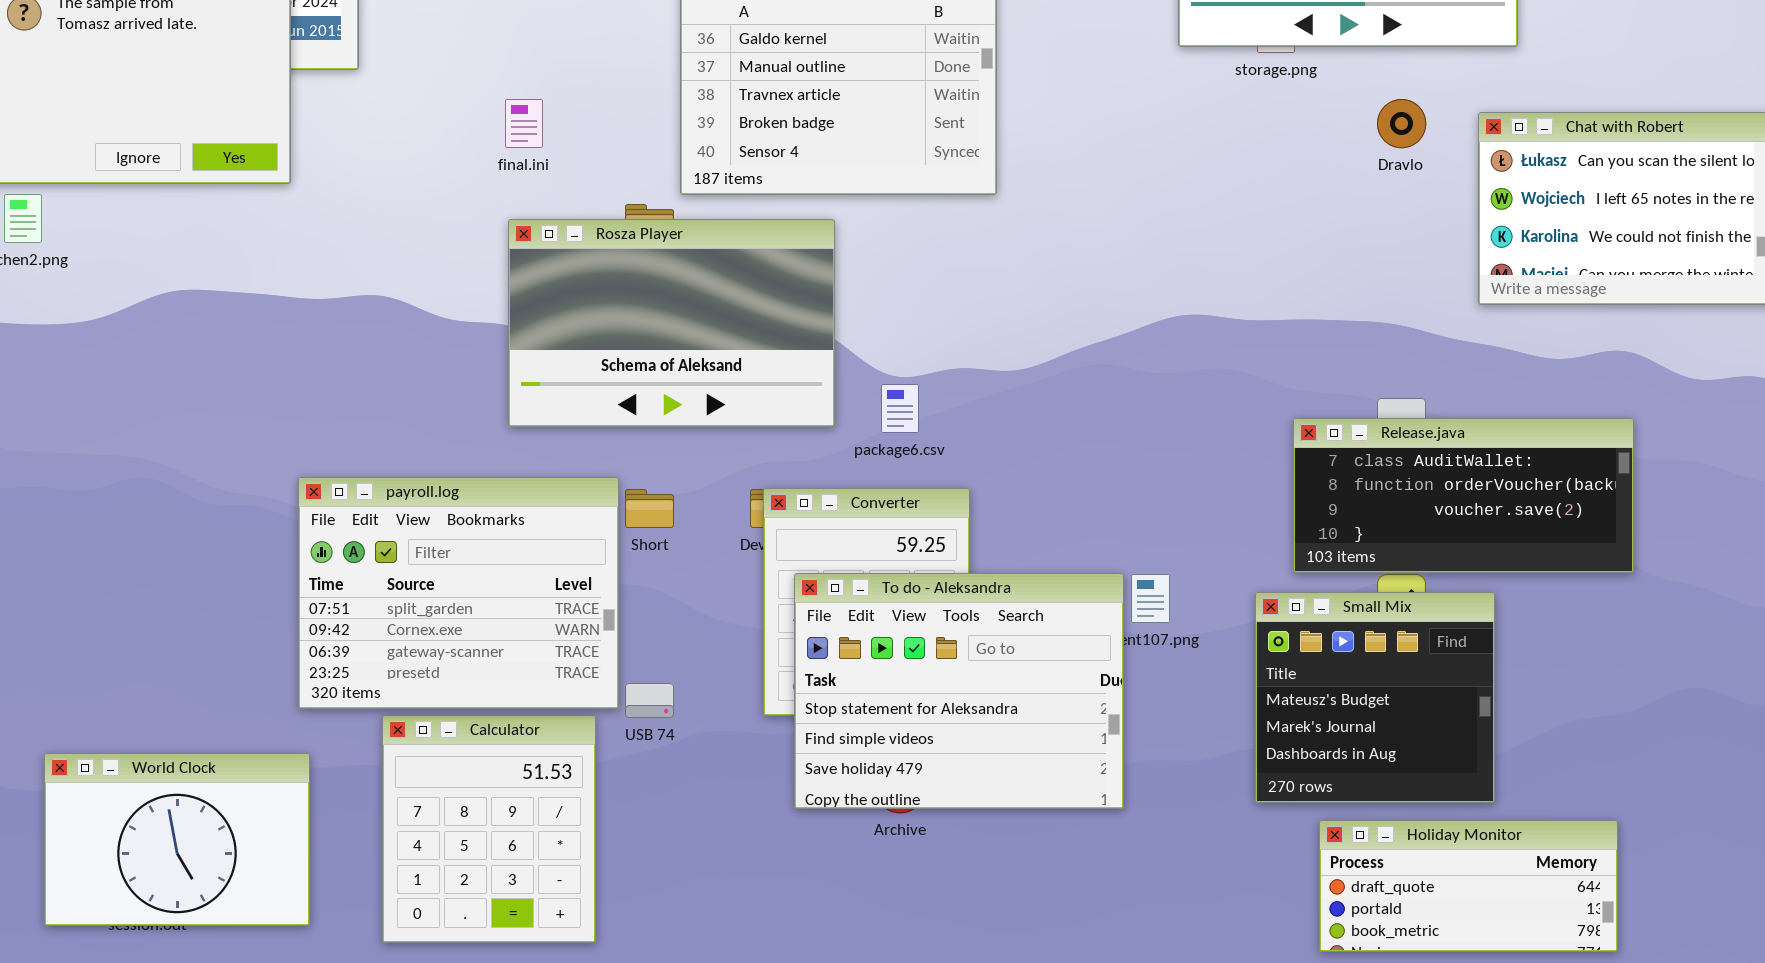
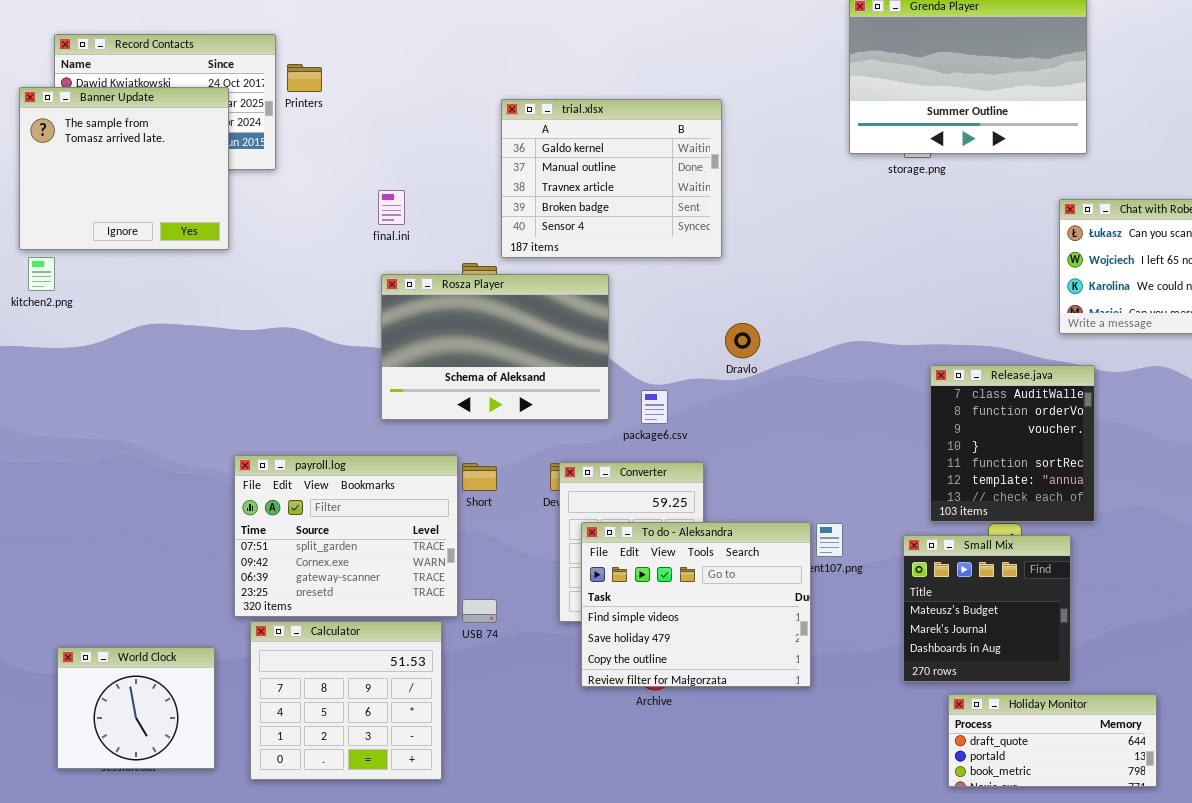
Dravlo: [1377,99,1426,148] -> [725,323,760,358], moved
Release.java: [1293,418,1634,573] -> [930,365,1095,522], resized
To do - Aleksandra: [794,573,1124,809] -> [581,522,811,687], scrolled down 1 row
Calculator: [382,715,596,943] -> [250,621,442,780], resized
World Clock: [44,753,310,926] -> [57,647,215,769], resized

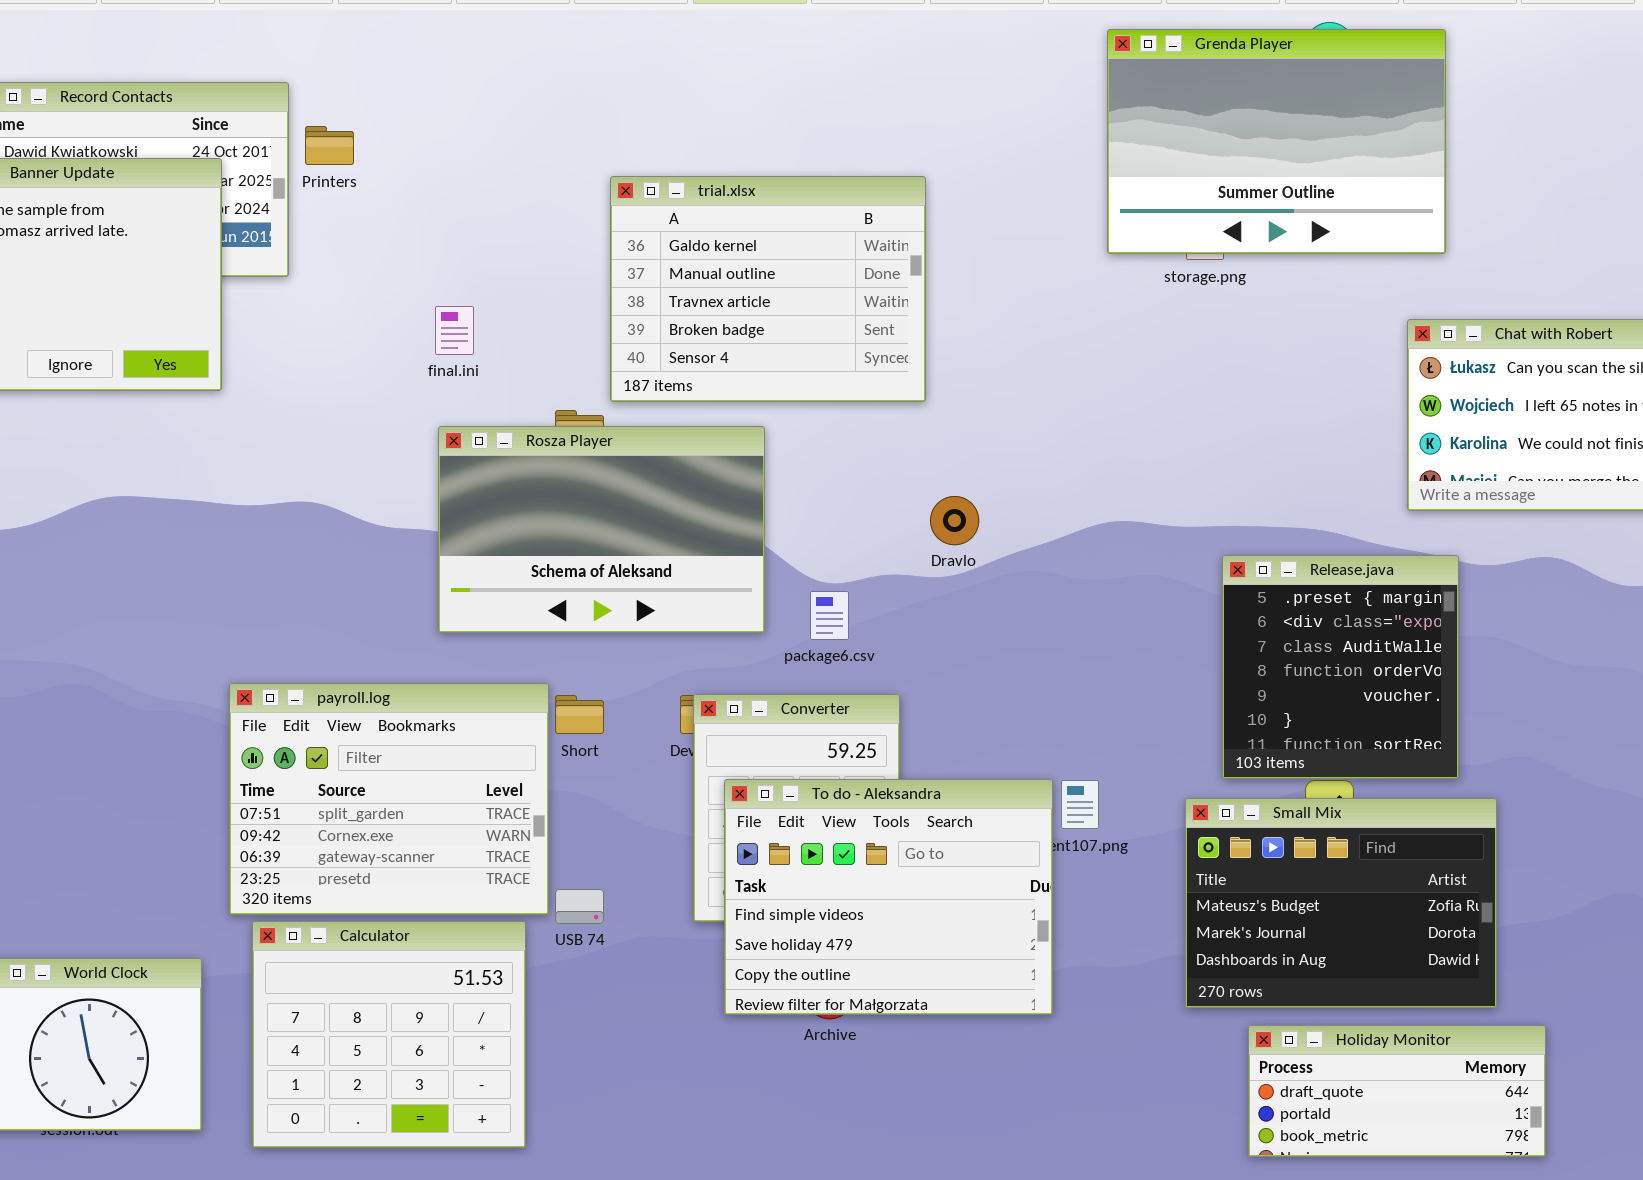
Release.java: [930,365,1095,522] -> [1222,555,1459,779], scrolled up 2 rows
Small Mix: [903,535,1071,682] -> [1185,798,1497,1008], resized

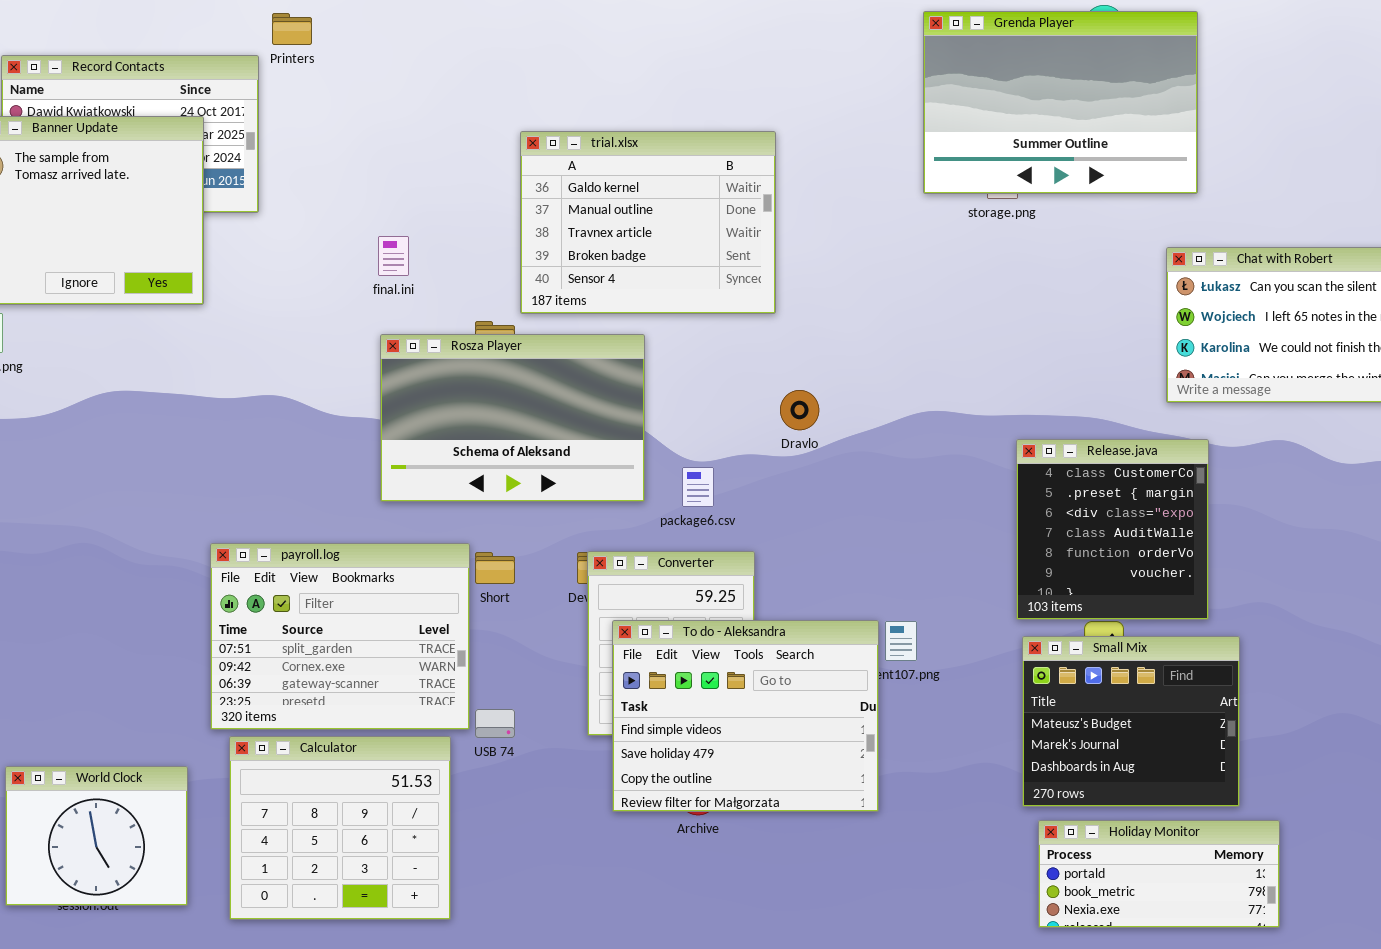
Printers: [305,126,354,165] -> [272,13,312,45], moved
Release.java: [1222,555,1459,779] -> [1016,439,1209,620], scrolled up 1 row
Small Mix: [1185,798,1497,1008] -> [1022,636,1240,807], resized
Holiday Monitor: [1248,1025,1546,1157] -> [1038,820,1280,928], scrolled down 1 row

